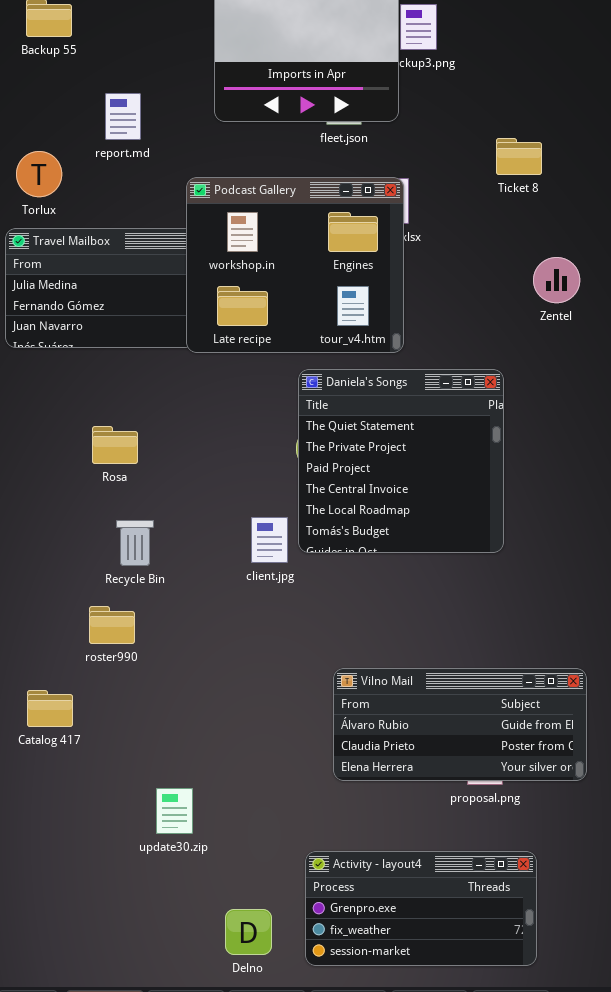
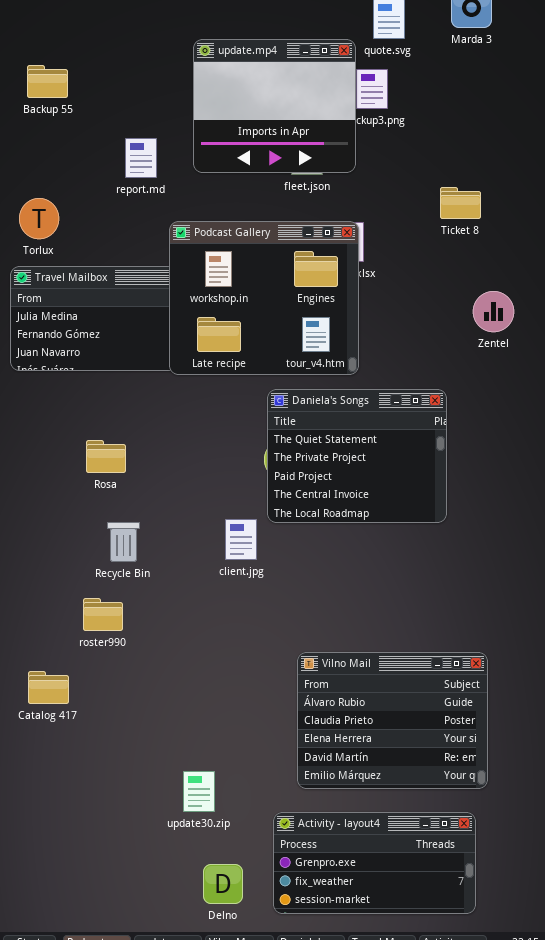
report.md: [105,93,141,140] -> [125,138,157,178], moved
Daniela's Songs: [298,369,504,553] -> [267,389,447,523], resized
Vilno Mail: [333,668,587,781] -> [297,652,488,789], resized
update30.zip: [156,788,193,834] -> [183,771,215,812], moved

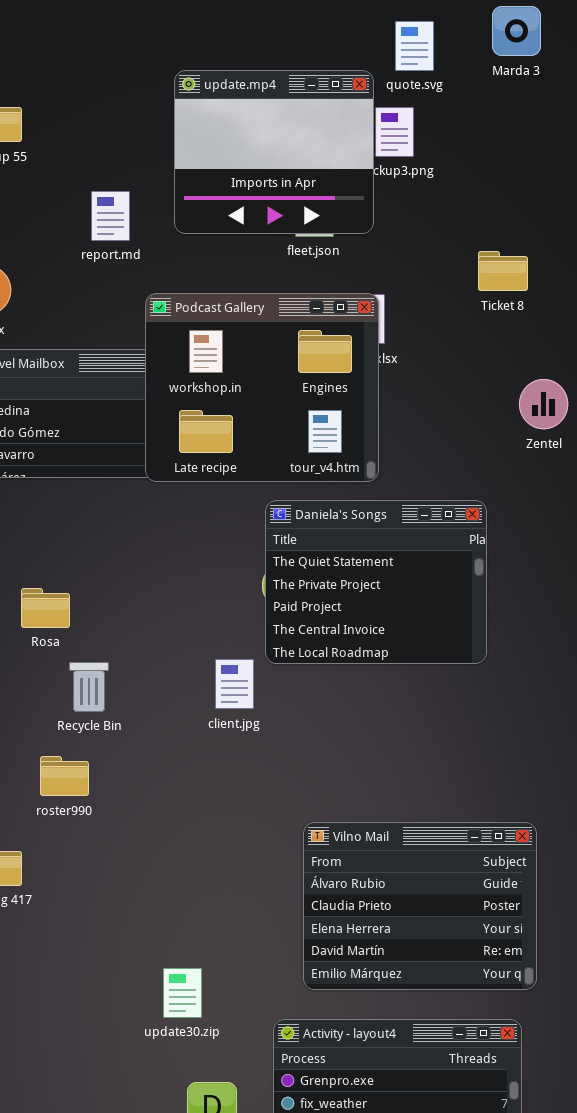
Rosa: [86,440,126,473] -> [21,588,70,628], moved

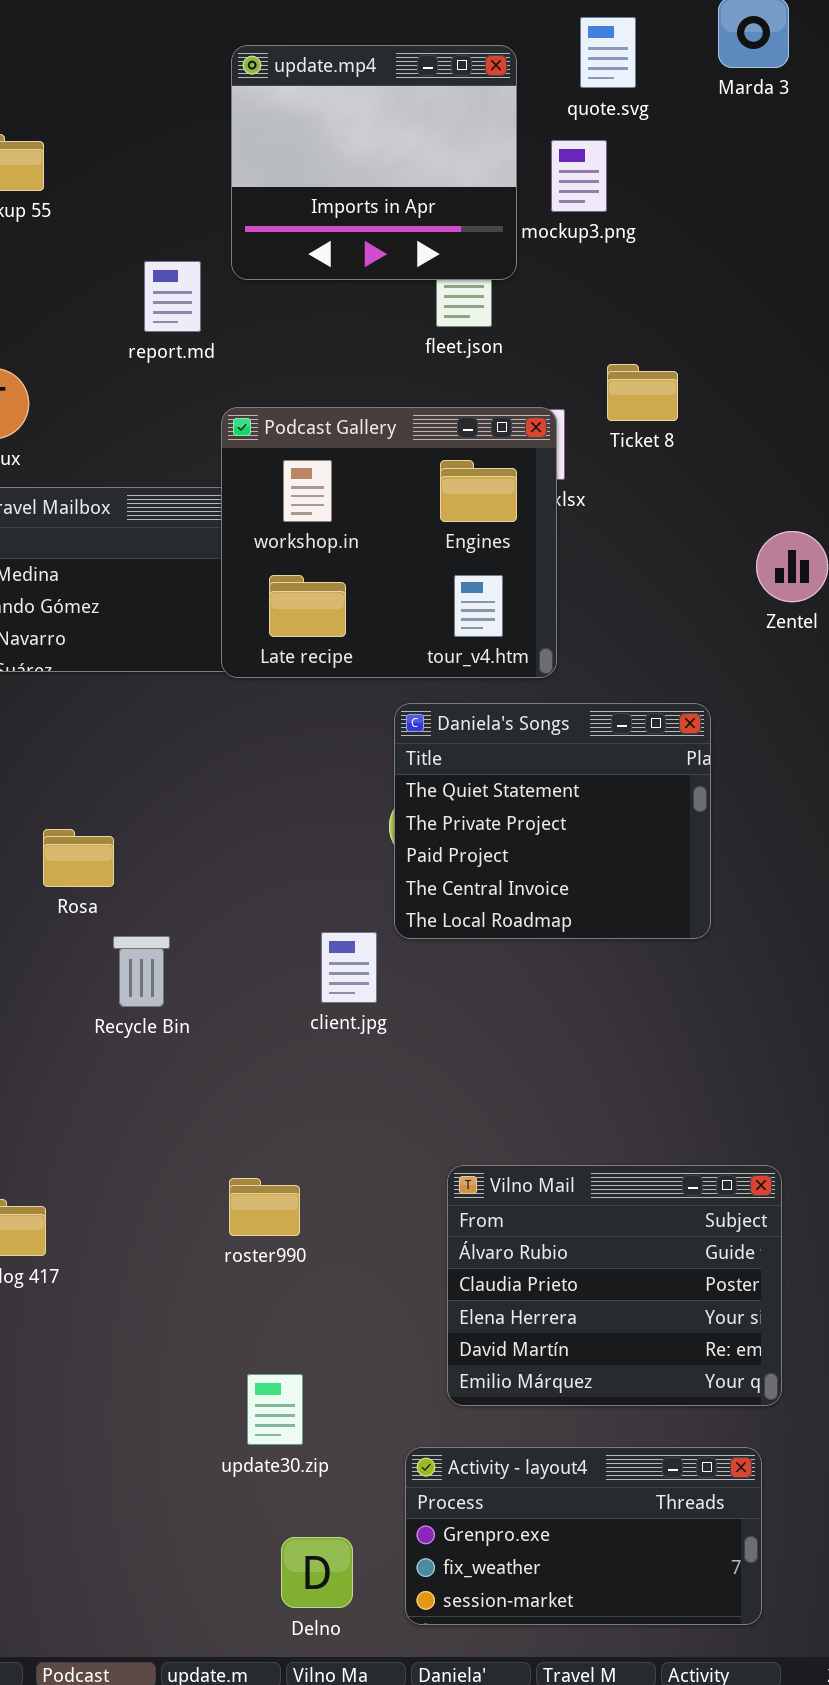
update.mp4: [174,70,374,234] -> [231,45,517,280], moved
Ticket 8: [478,251,528,291] -> [607,364,678,421], moved
roster990: [40,756,89,796] -> [229,1178,300,1236], moved

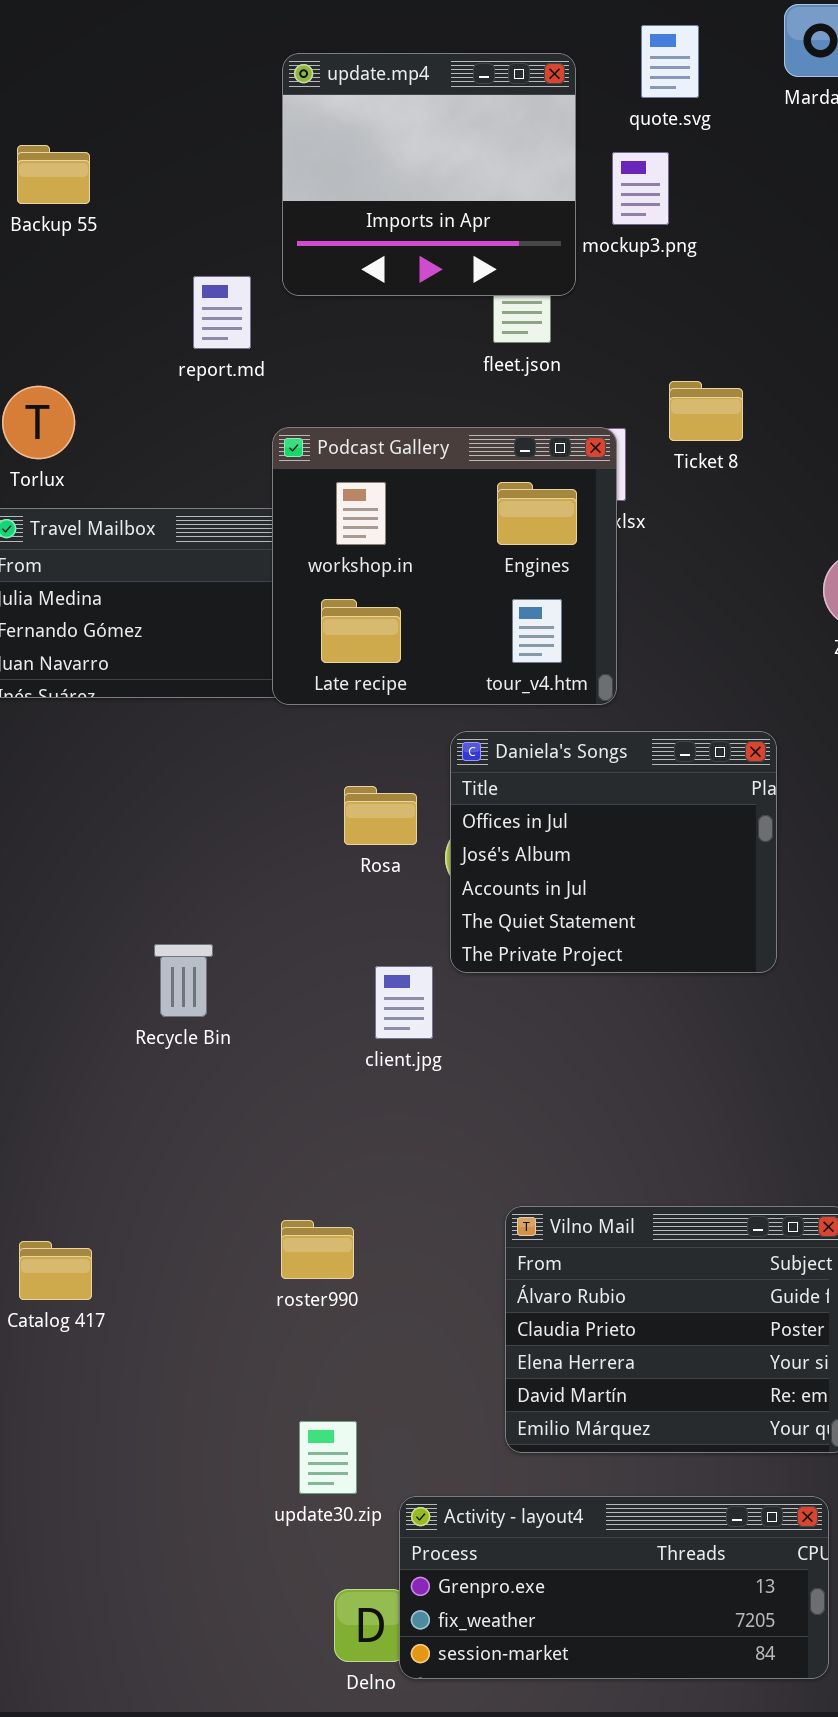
Daniela's Songs: [394,703,711,939] -> [450,731,777,973], scrolled up 3 rows
Rosa: [43,829,114,887] -> [344,786,417,845], moved
Recycle Bin: [113,936,170,1007] -> [154,944,213,1017], moved
Activity - layout4: [405,1447,762,1625] -> [399,1496,829,1679], resized

